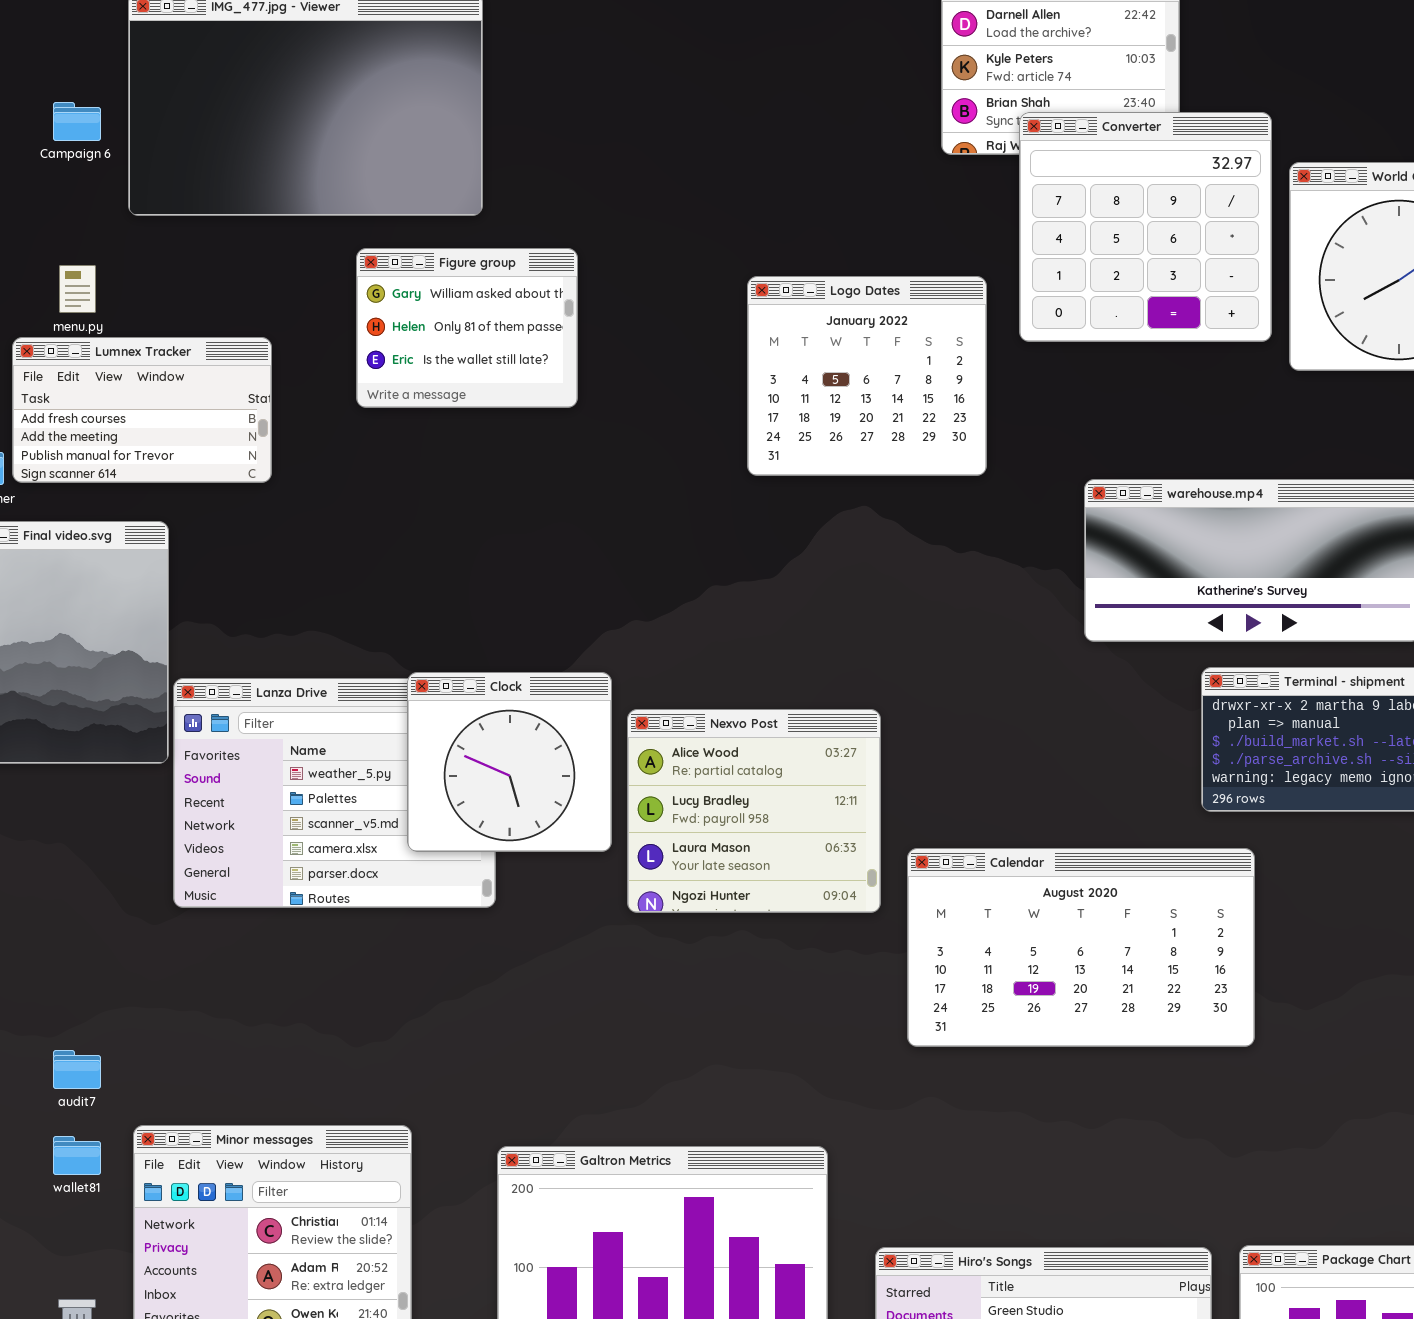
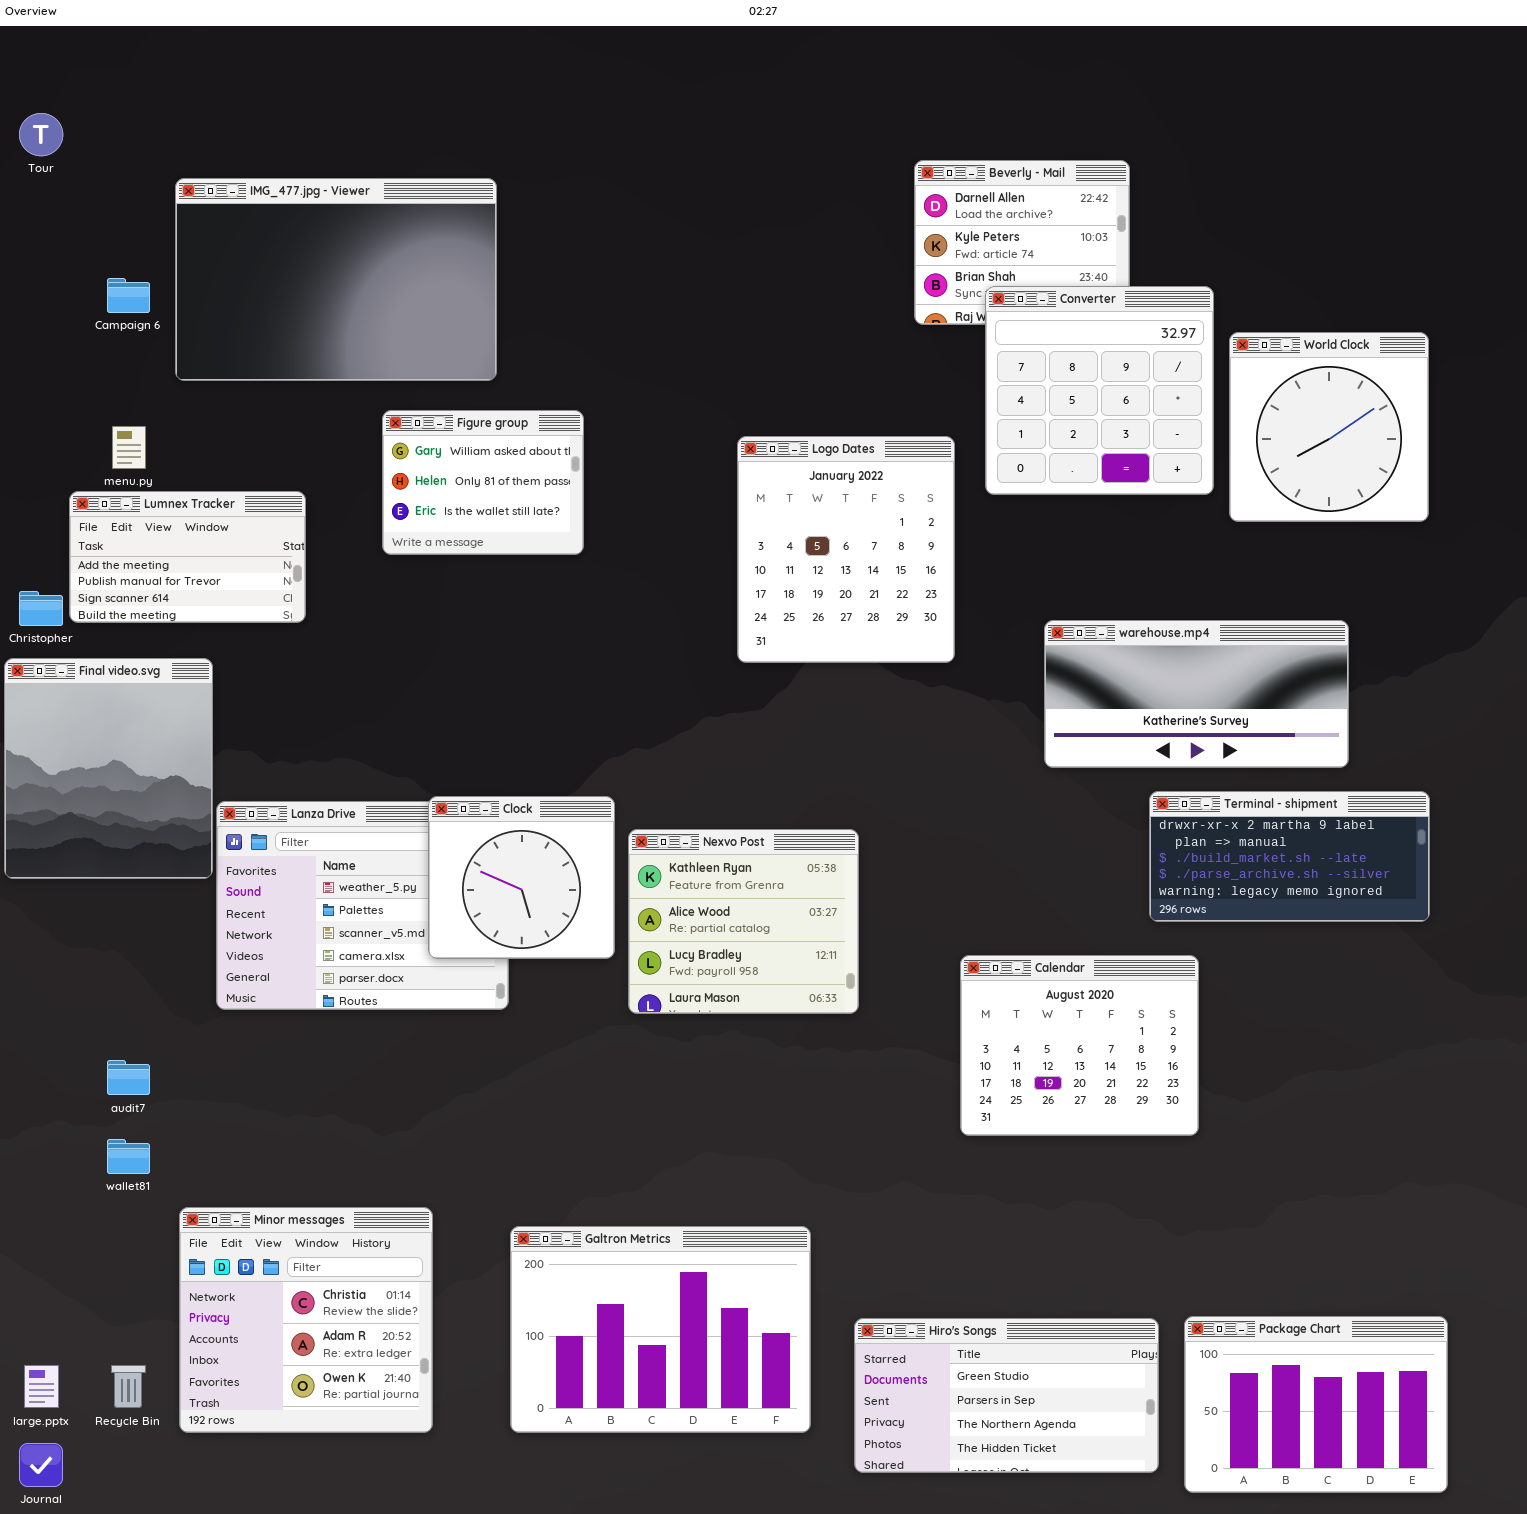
Logo Dates: [747,276,987,476] -> [737,436,955,663], resized
Lumnex Tracker: [12,337,272,483] -> [69,491,306,623], scrolled down 1 row
Nexvo Post: [627,709,881,913] -> [628,829,859,1014], scrolled up 1 row
Calendar: [907,848,1255,1047] -> [960,955,1199,1136], resized
audit7: [53,1050,101,1089] -> [107,1060,150,1095], moved
wallet81: [53,1136,101,1175] -> [107,1139,150,1174], moved

